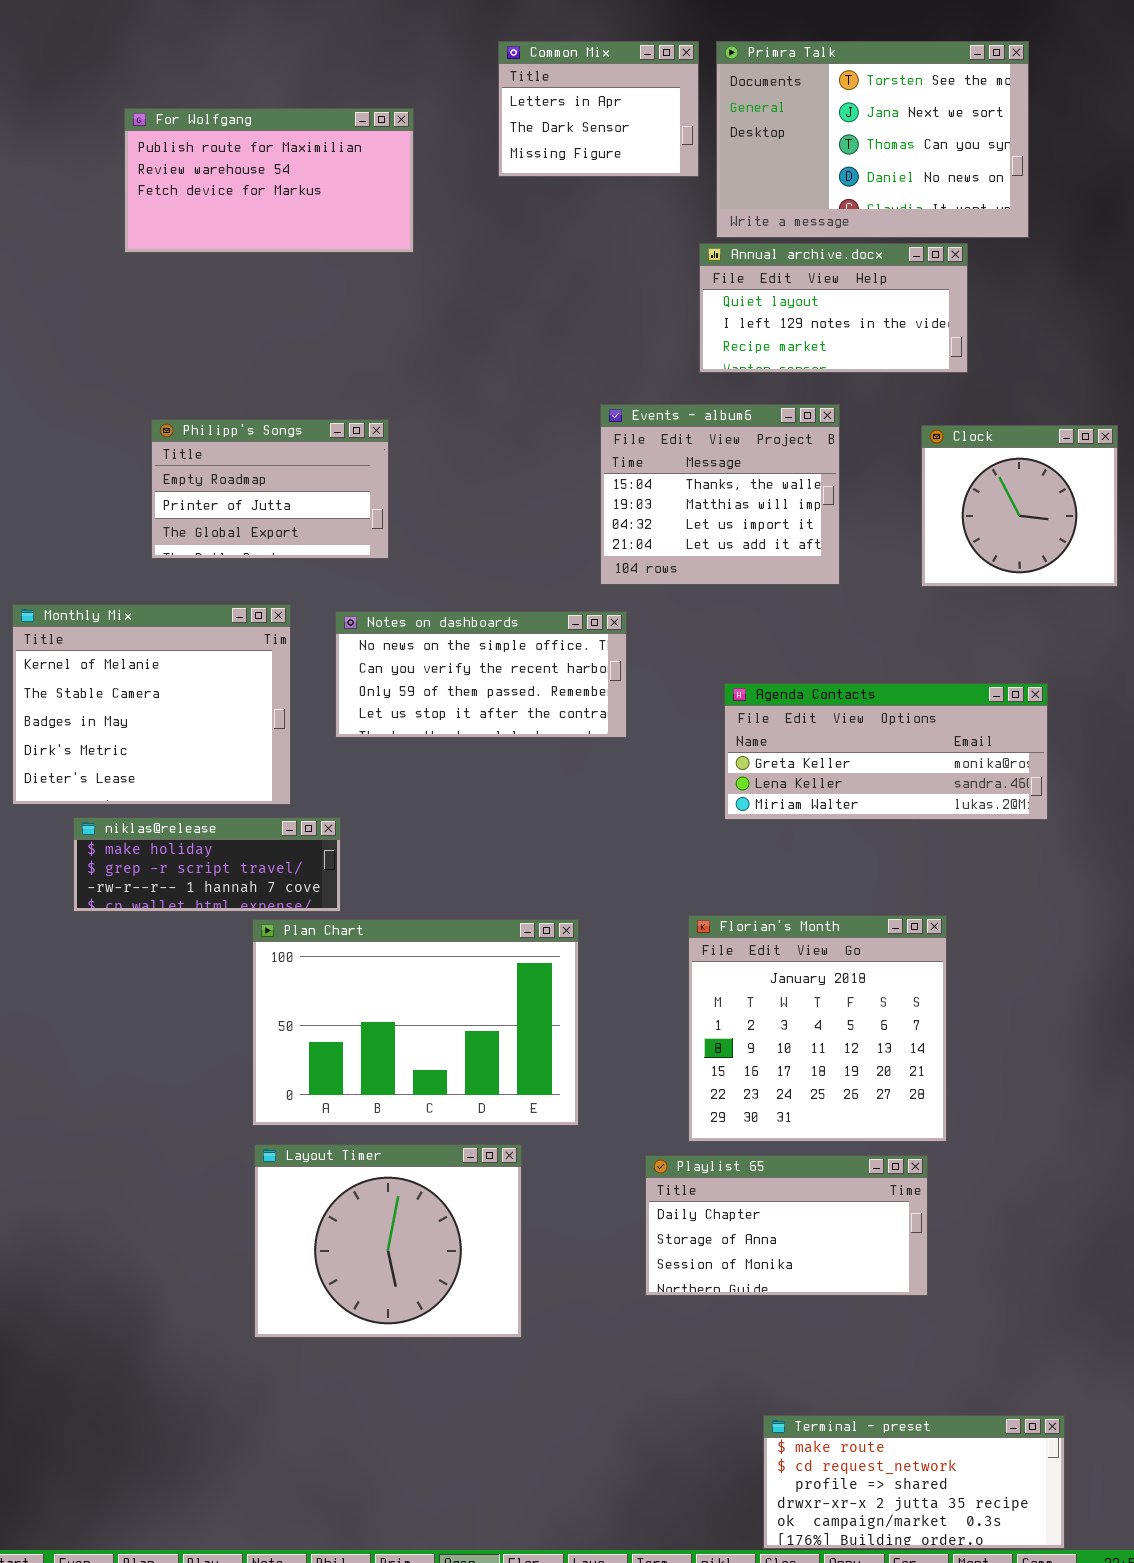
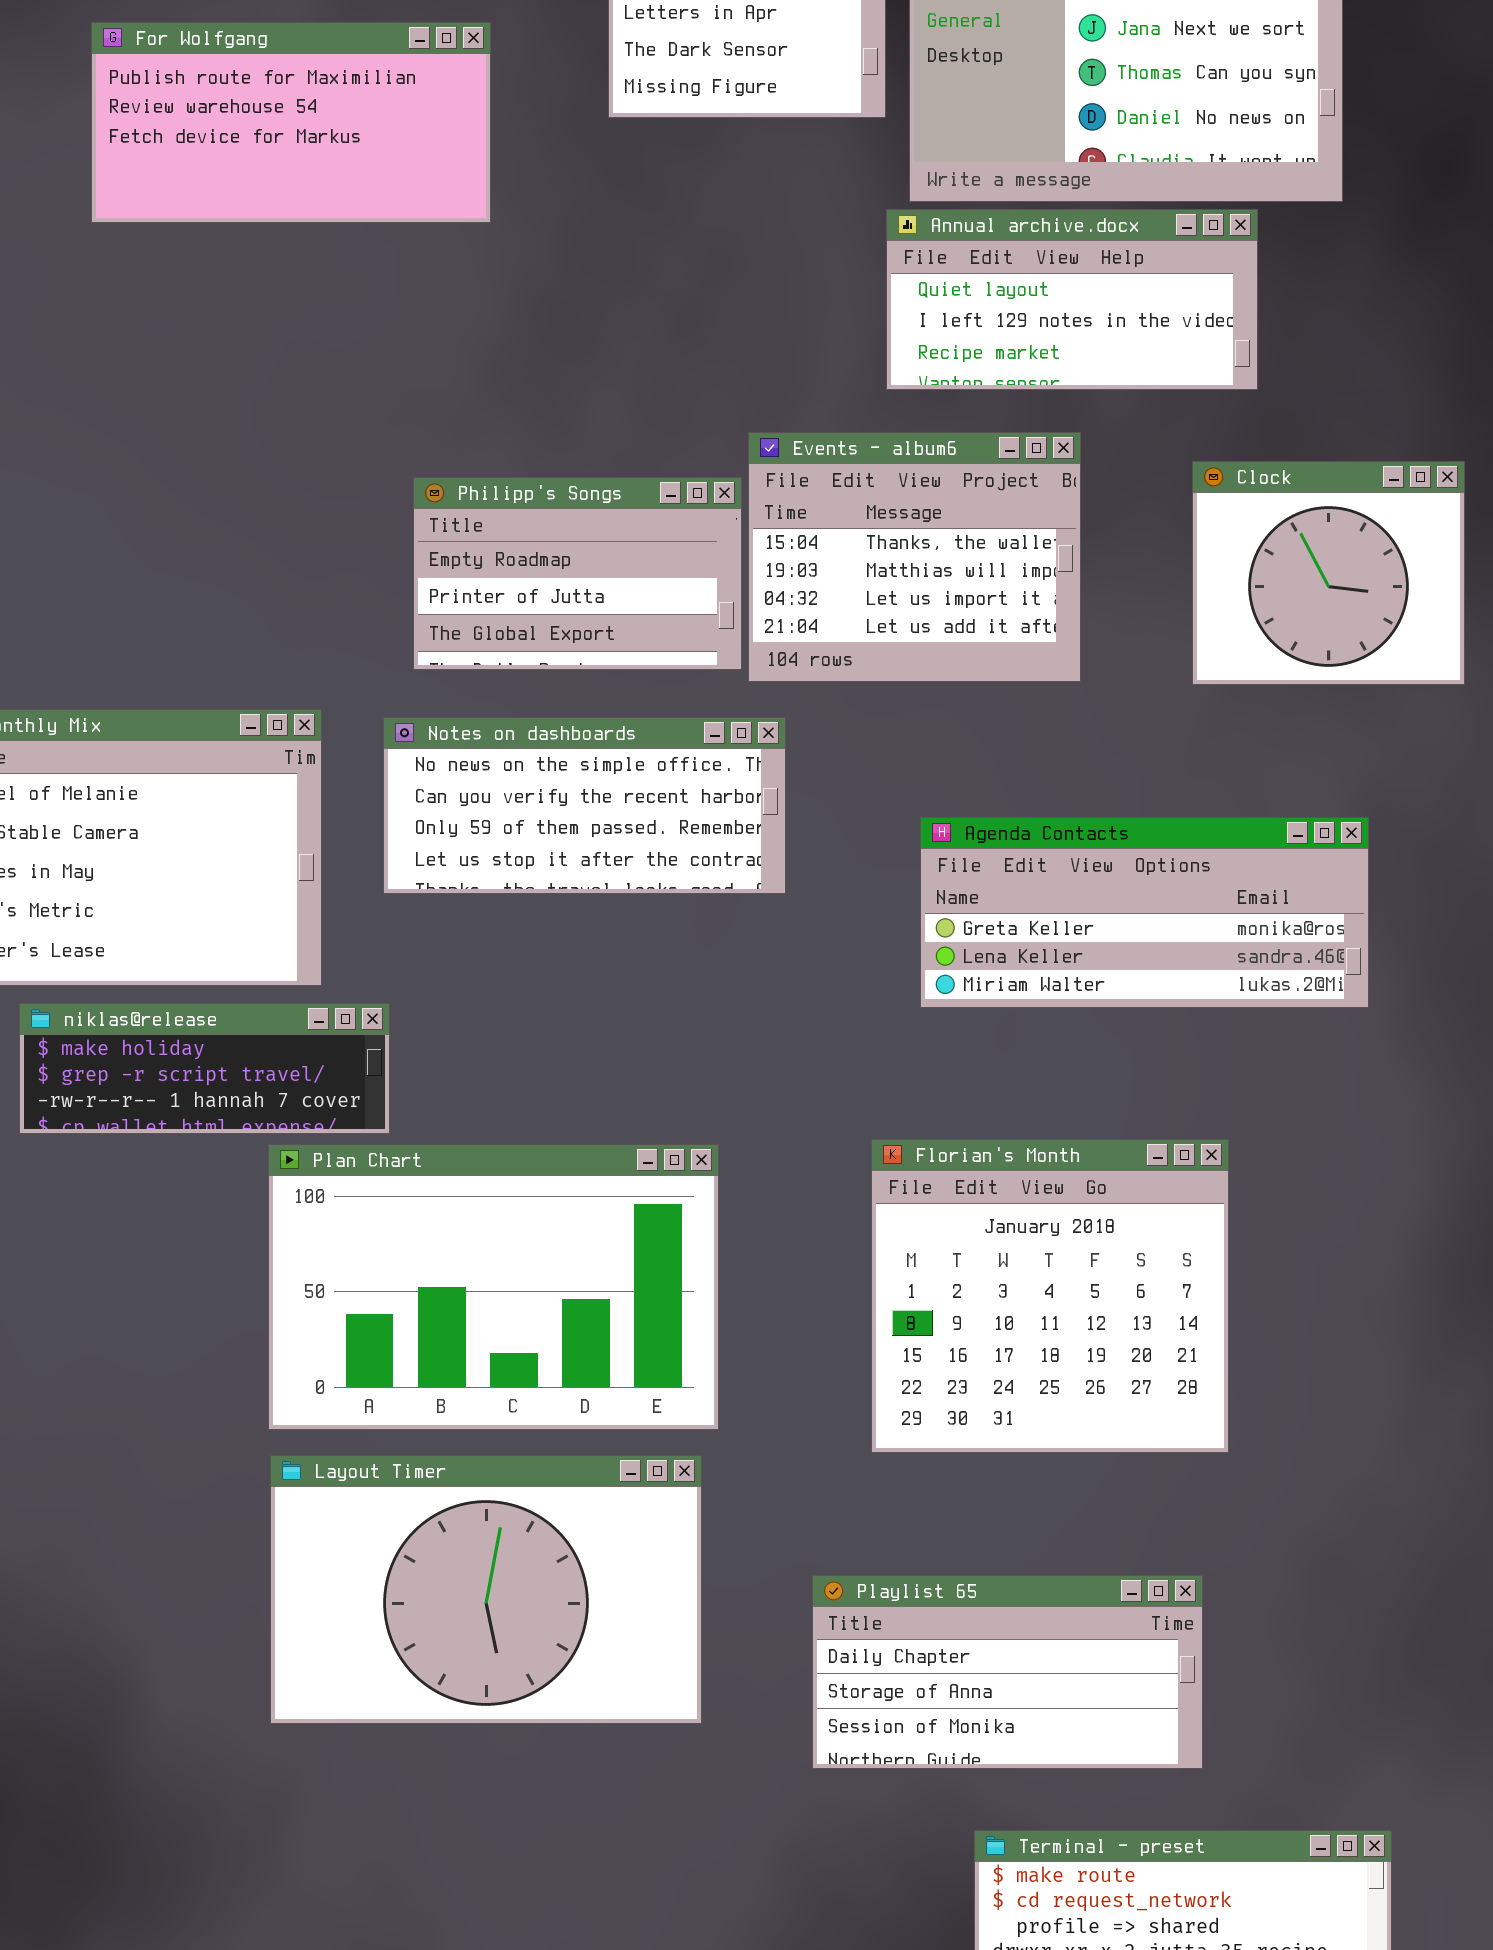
Philipp's Songs: [151,419,389,559] -> [413,477,742,670], moved
Layout Timer: [254,1144,522,1338] -> [270,1455,702,1724], resized
Playlist 65: [645,1155,928,1296] -> [812,1575,1203,1769], moved

